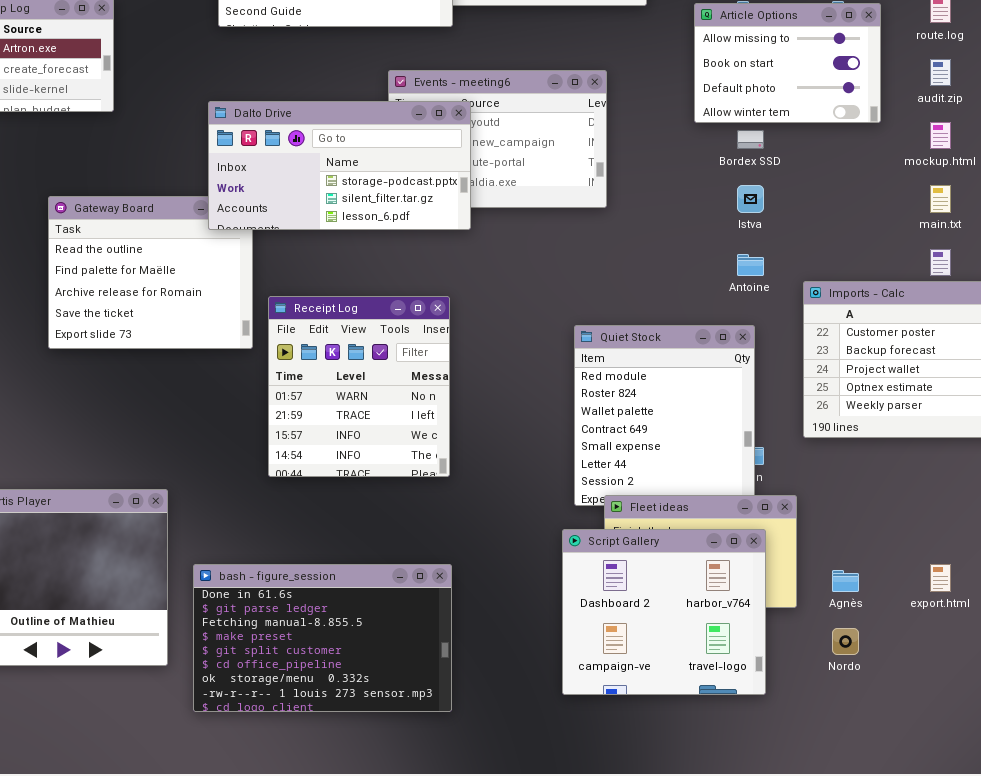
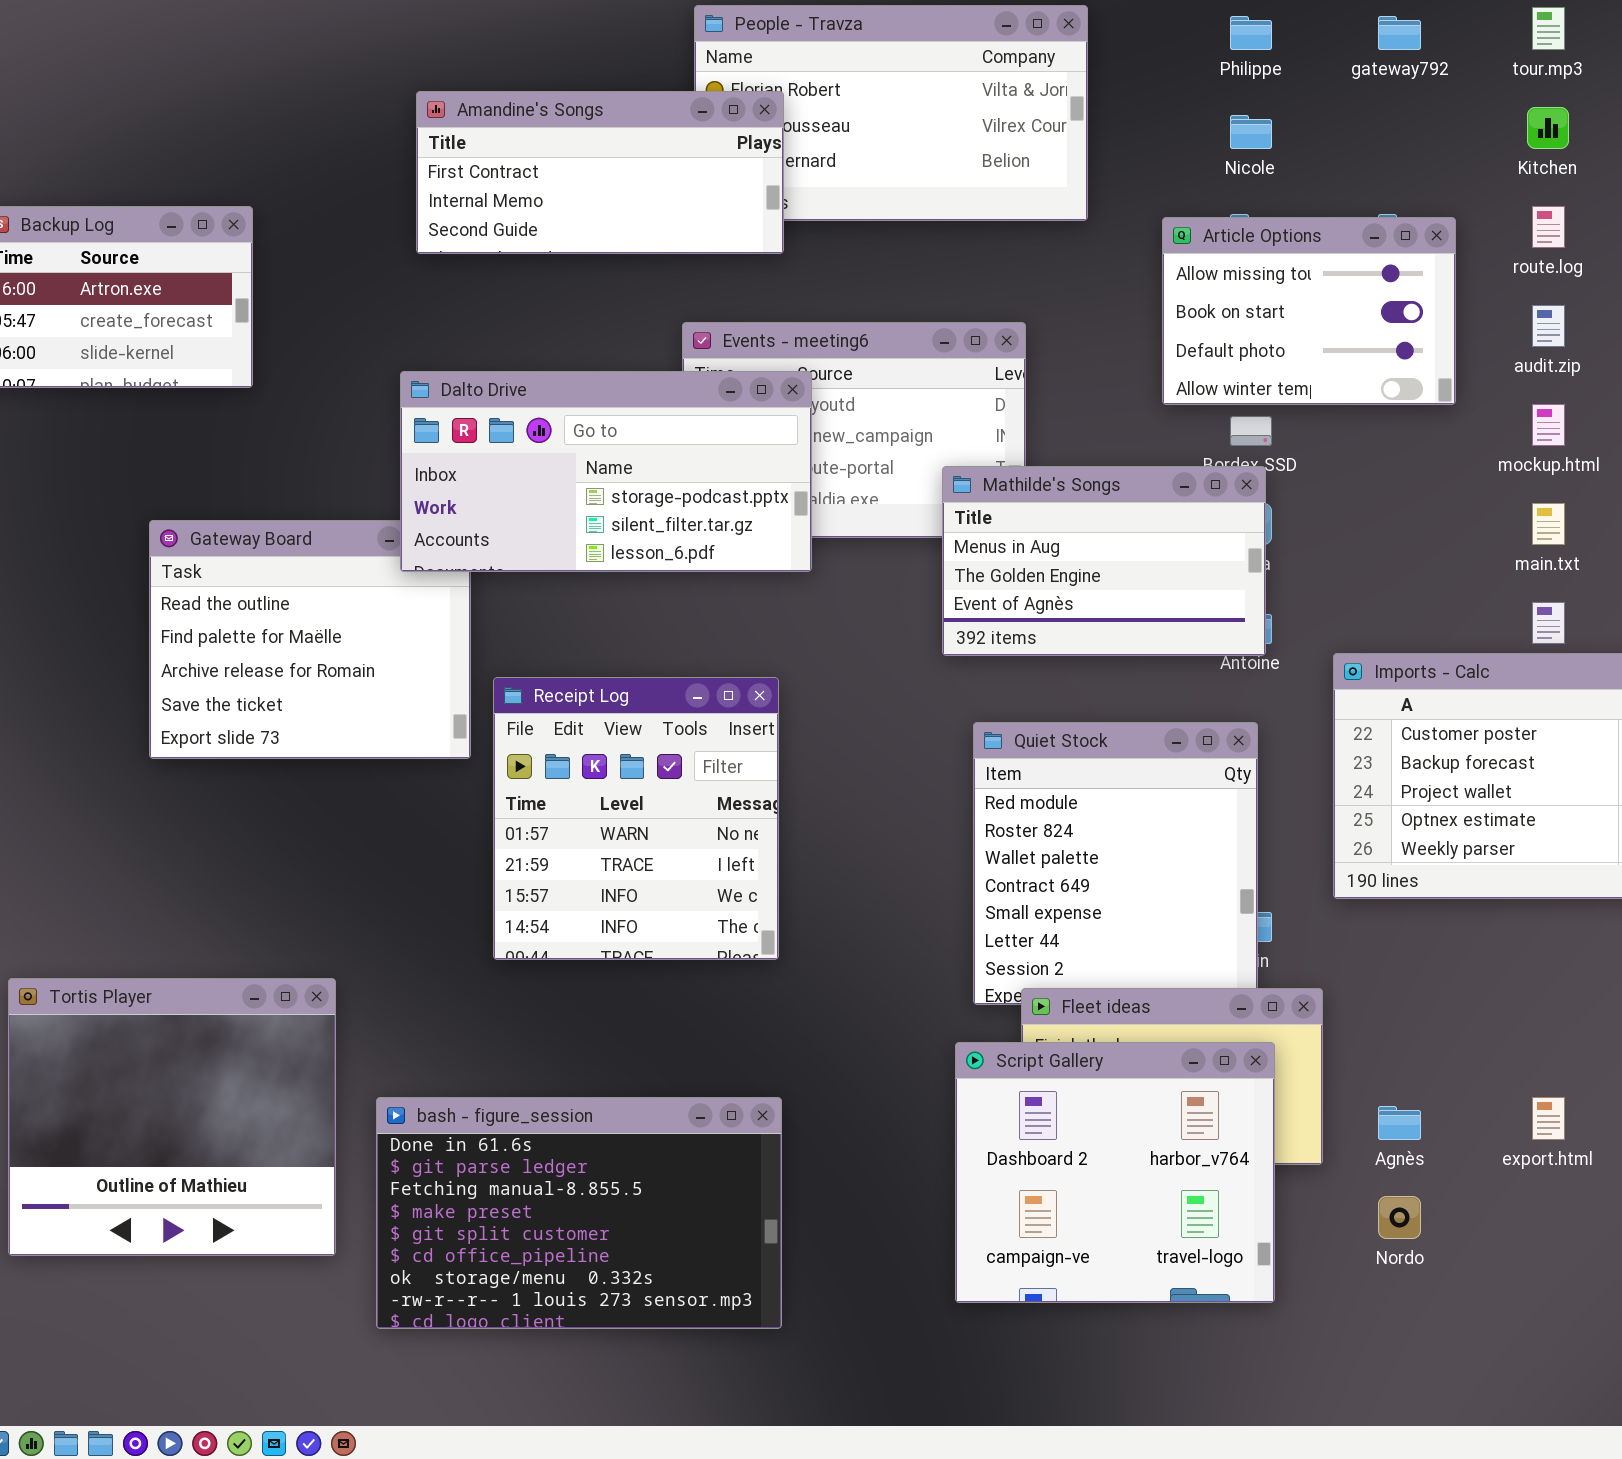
Mathilde's Songs: none -> [942,466,1266,656], opened

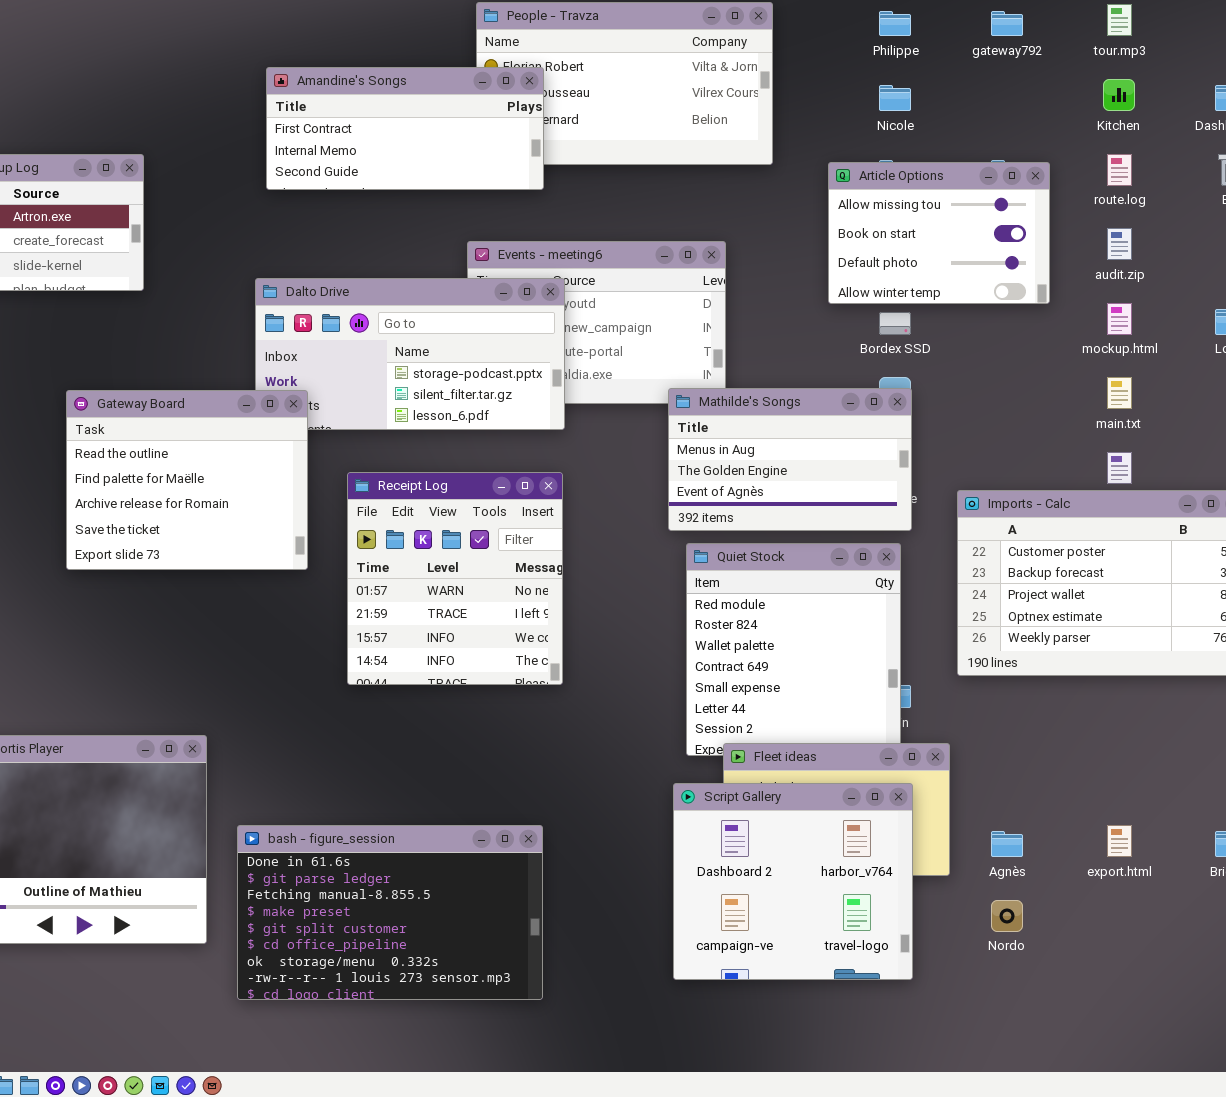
Mathilde's Songs: [942,466,1266,656] -> [668,388,912,531], moved
Gateway Board: [149,520,471,759] -> [66,390,308,570], raised
Receipt Log: [493,677,779,960] -> [347,472,563,685], moved

